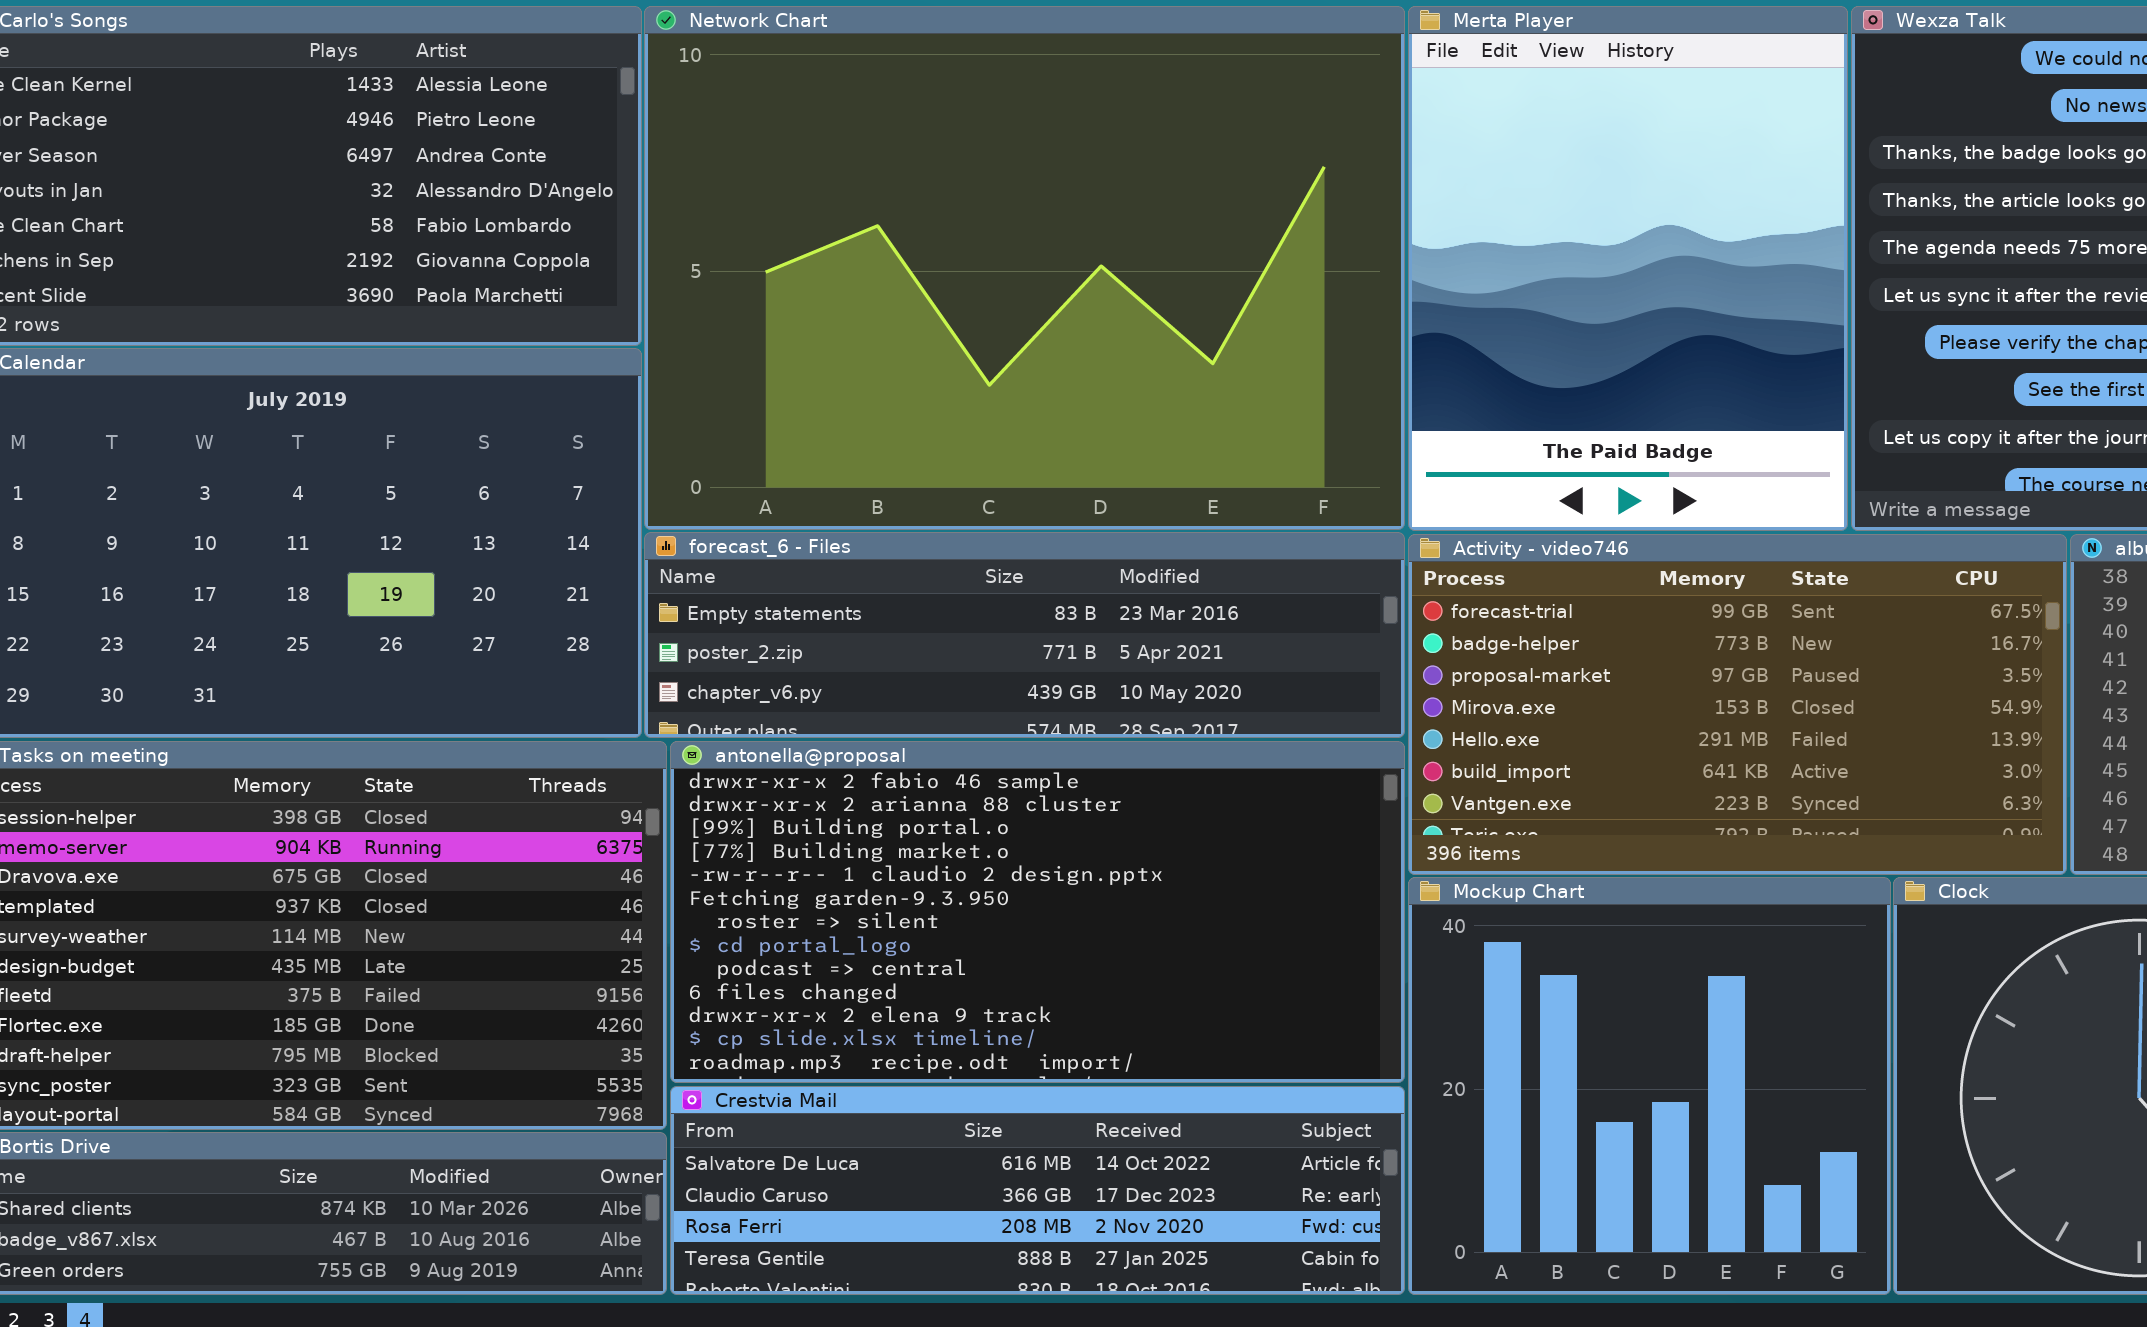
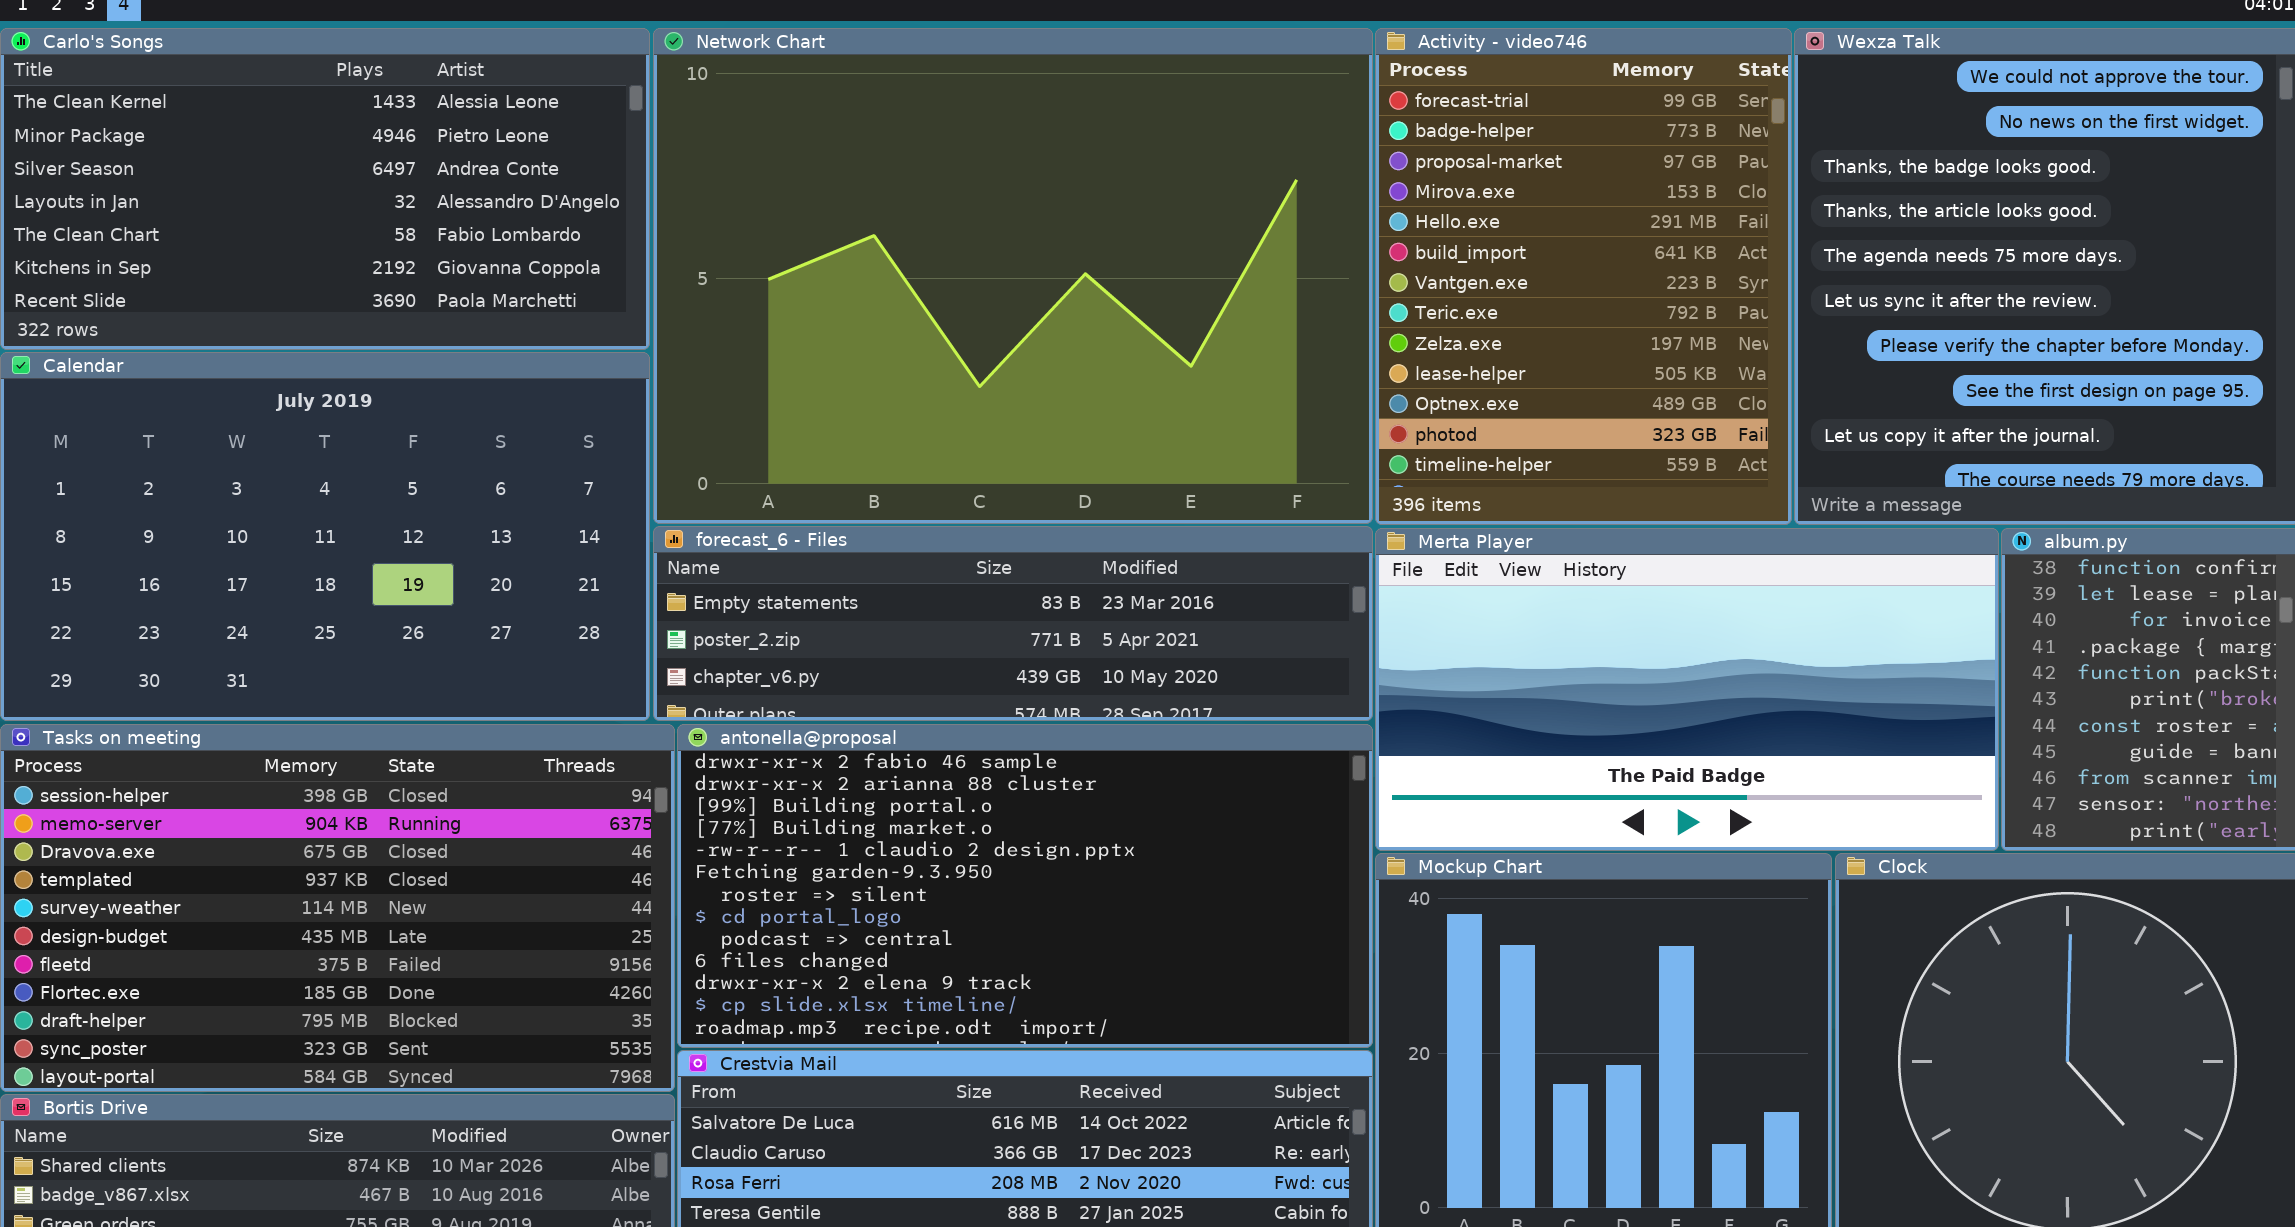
Merta Player: [1408,6,1848,531] -> [1375,528,1999,851], moved, resized
Activity - video746: [1408,534,2067,875] -> [1375,28,1792,525], moved, resized

